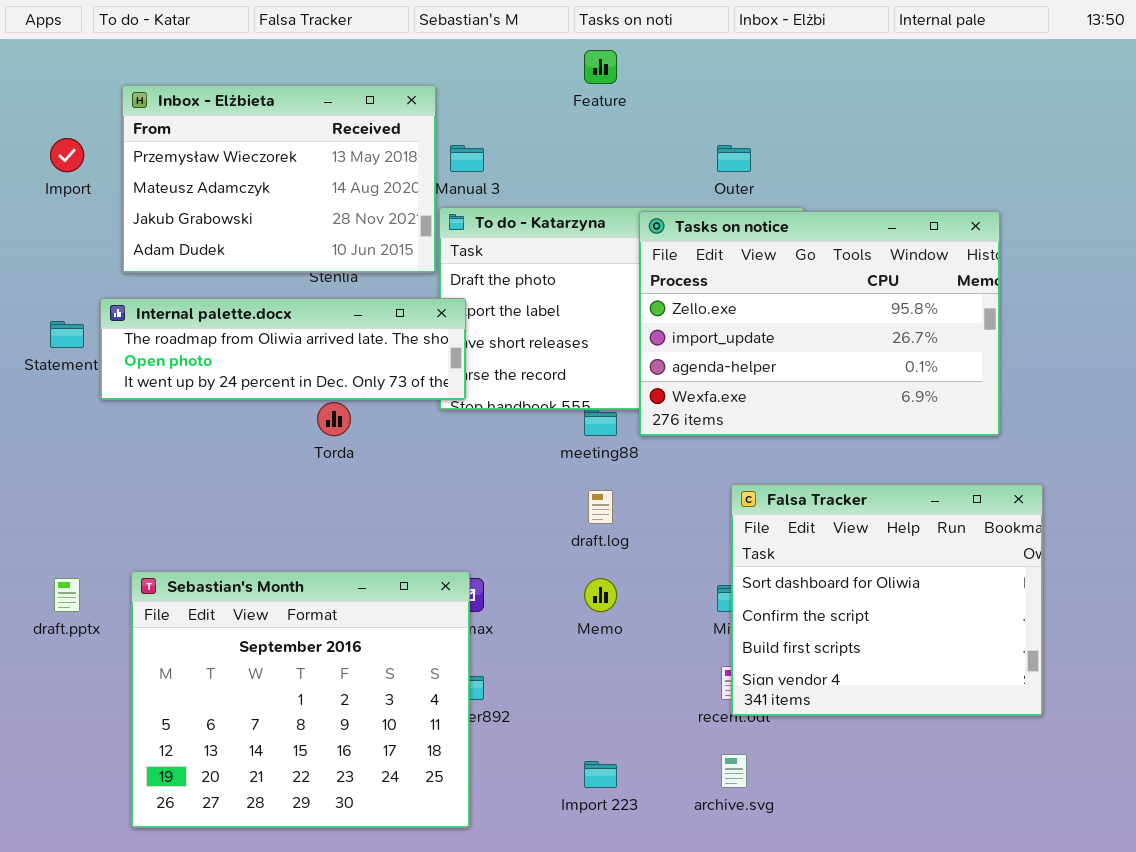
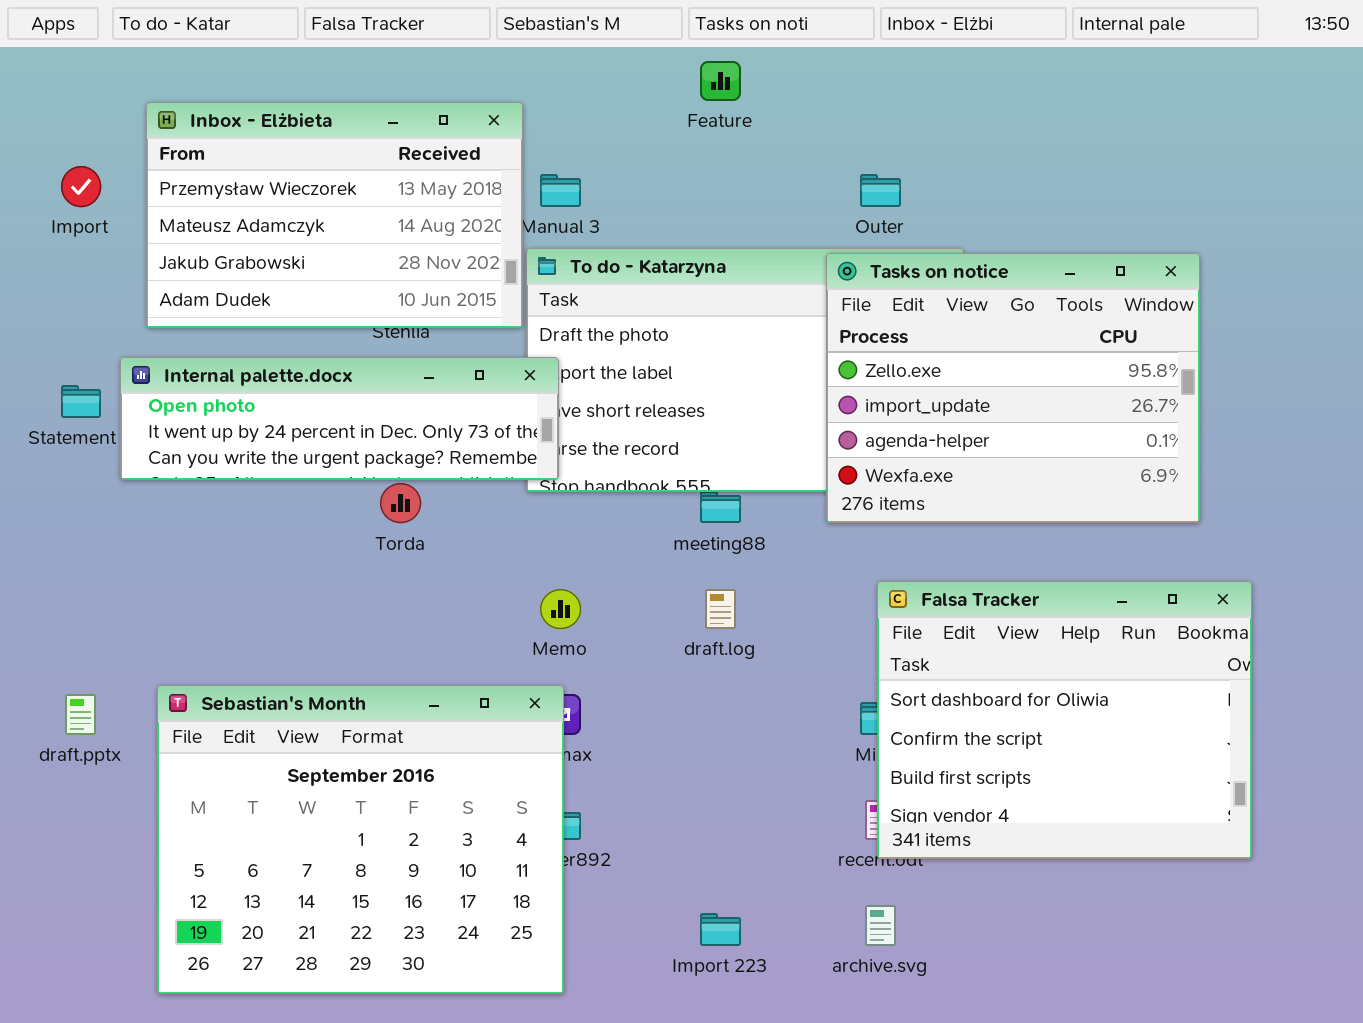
Tasks on notice: [639,211,1000,436] -> [826,253,1200,523], resized
Internal palette.docx: [100,298,466,400] -> [120,357,559,480], scrolled down 1 row
Memo: [584,578,617,612] -> [540,589,581,629], moved

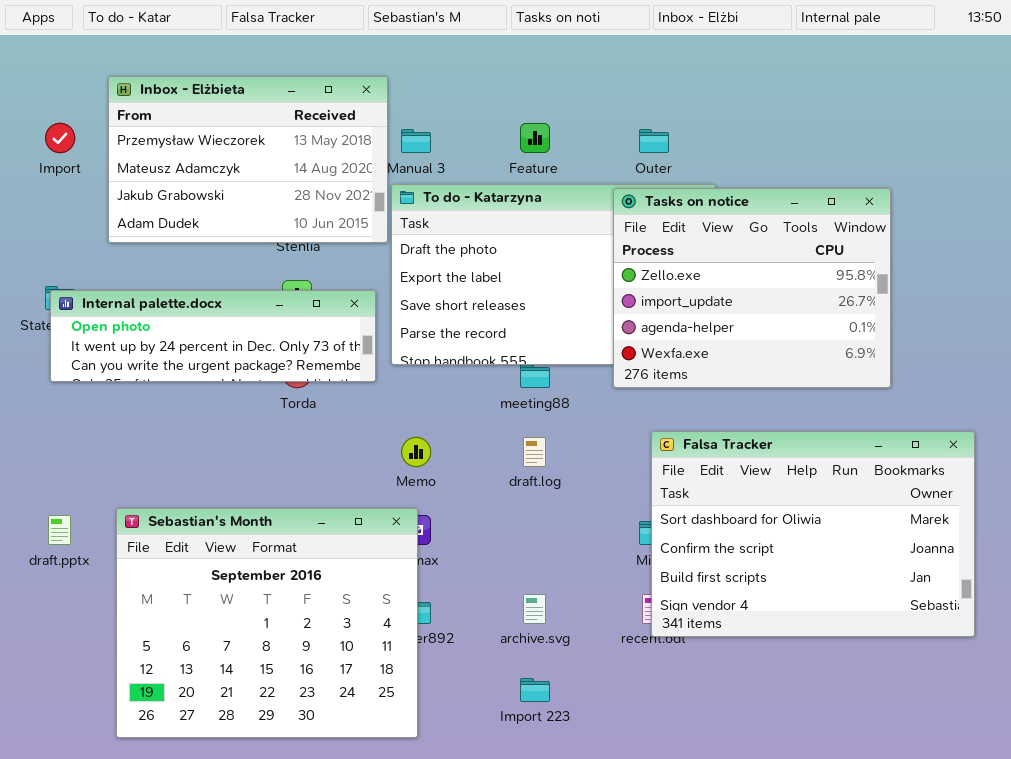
Feature: [700,61,741,101] -> [520,123,550,153], moved
Internal palette.docx: [120,357,559,480] -> [50,290,376,382], moved
Falsa Tracker: [877,581,1252,859] -> [651,431,975,637], resized
archive.svg: [865,905,896,946] -> [523,594,546,624], moved

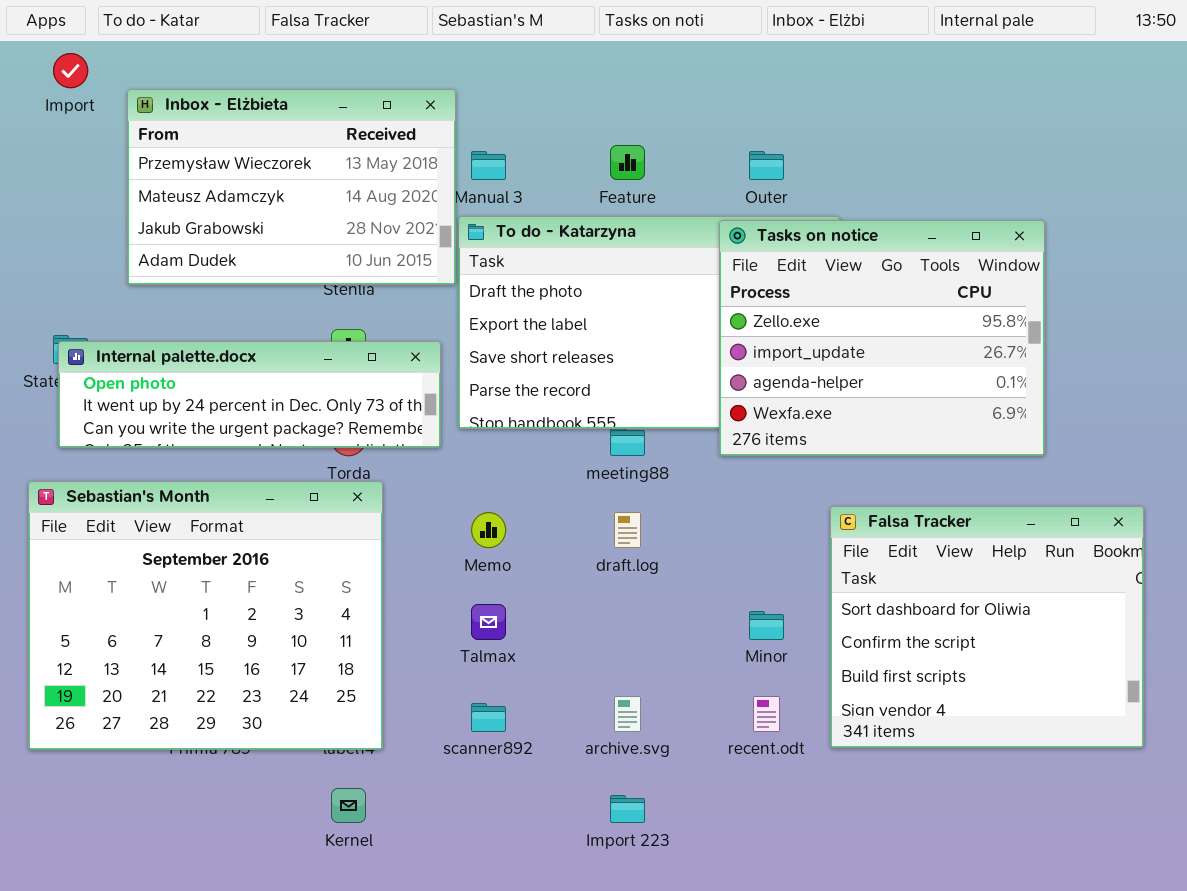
Import: [45,123,75,153] -> [53,53,88,88], moved
Falsa Tracker: [651,431,975,637] -> [830,506,1144,748], resized
Sebastian's Month: [116,508,418,738] -> [28,481,383,750], moved

